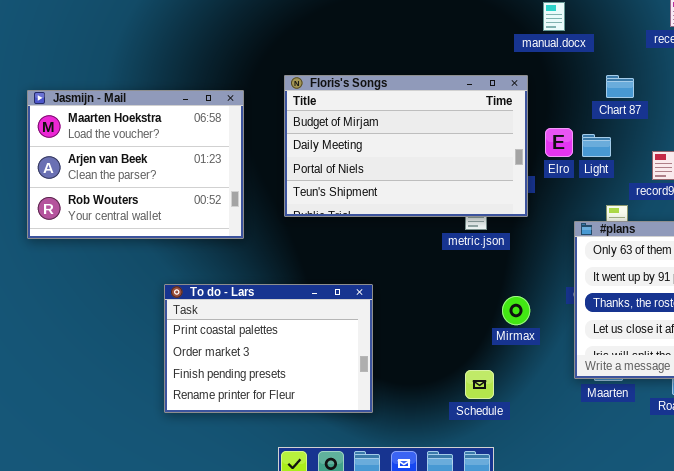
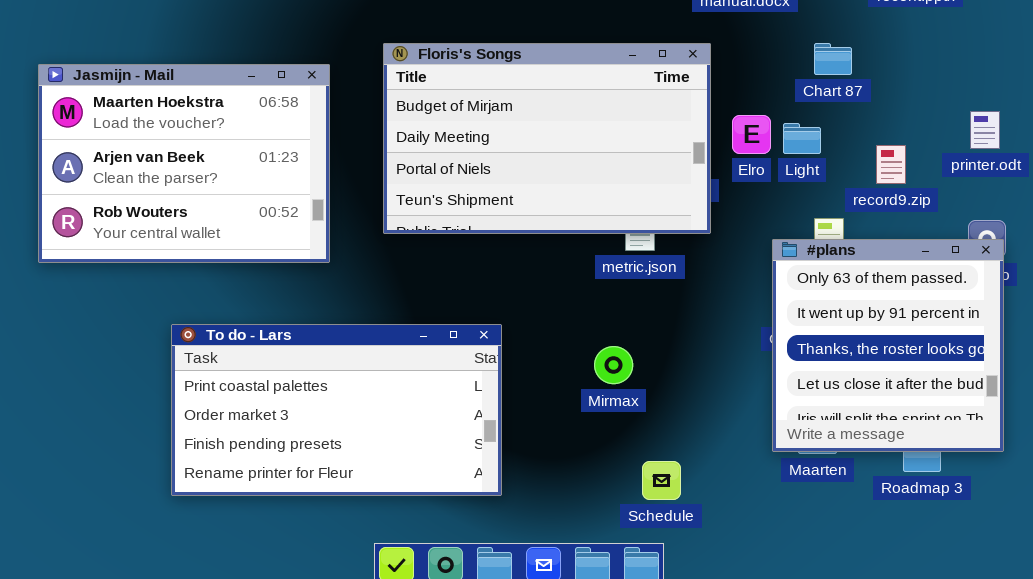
To do - Lars: [164,284,373,413] -> [171,324,502,496], resized
Mirmax: [502,296,530,325] -> [594,346,633,384], moved
Schedule: [465,370,494,399] -> [642,461,681,500], moved

